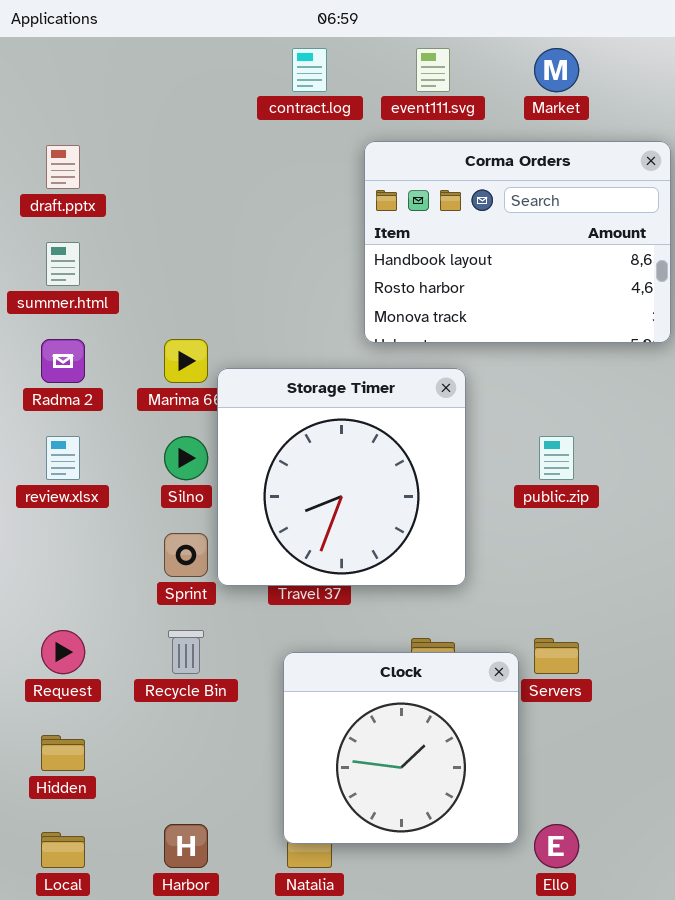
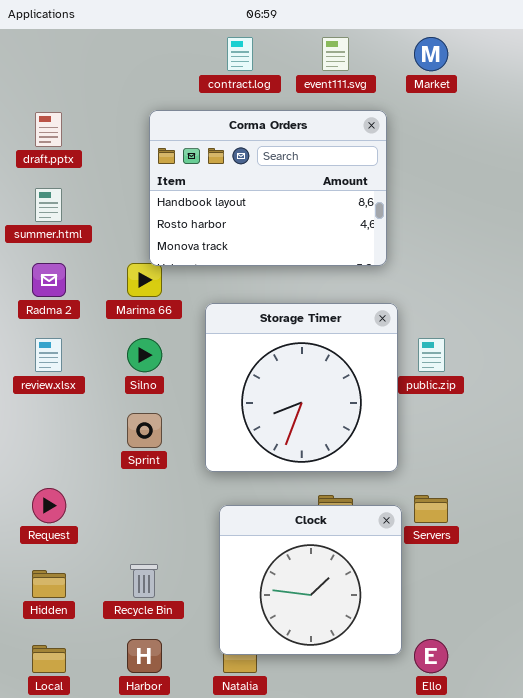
Corma Orders: [364,141,671,343] -> [149,110,387,266], moved
Storage Timer: [217,368,466,586] -> [205,303,398,472], moved
Recycle Bin: [168,630,204,674] -> [130,564,158,598], moved

